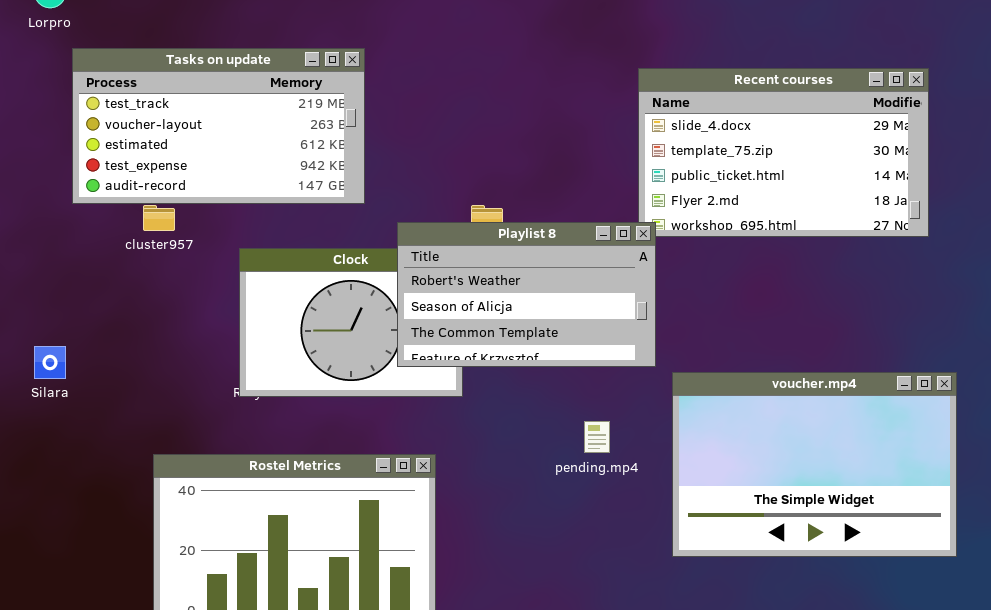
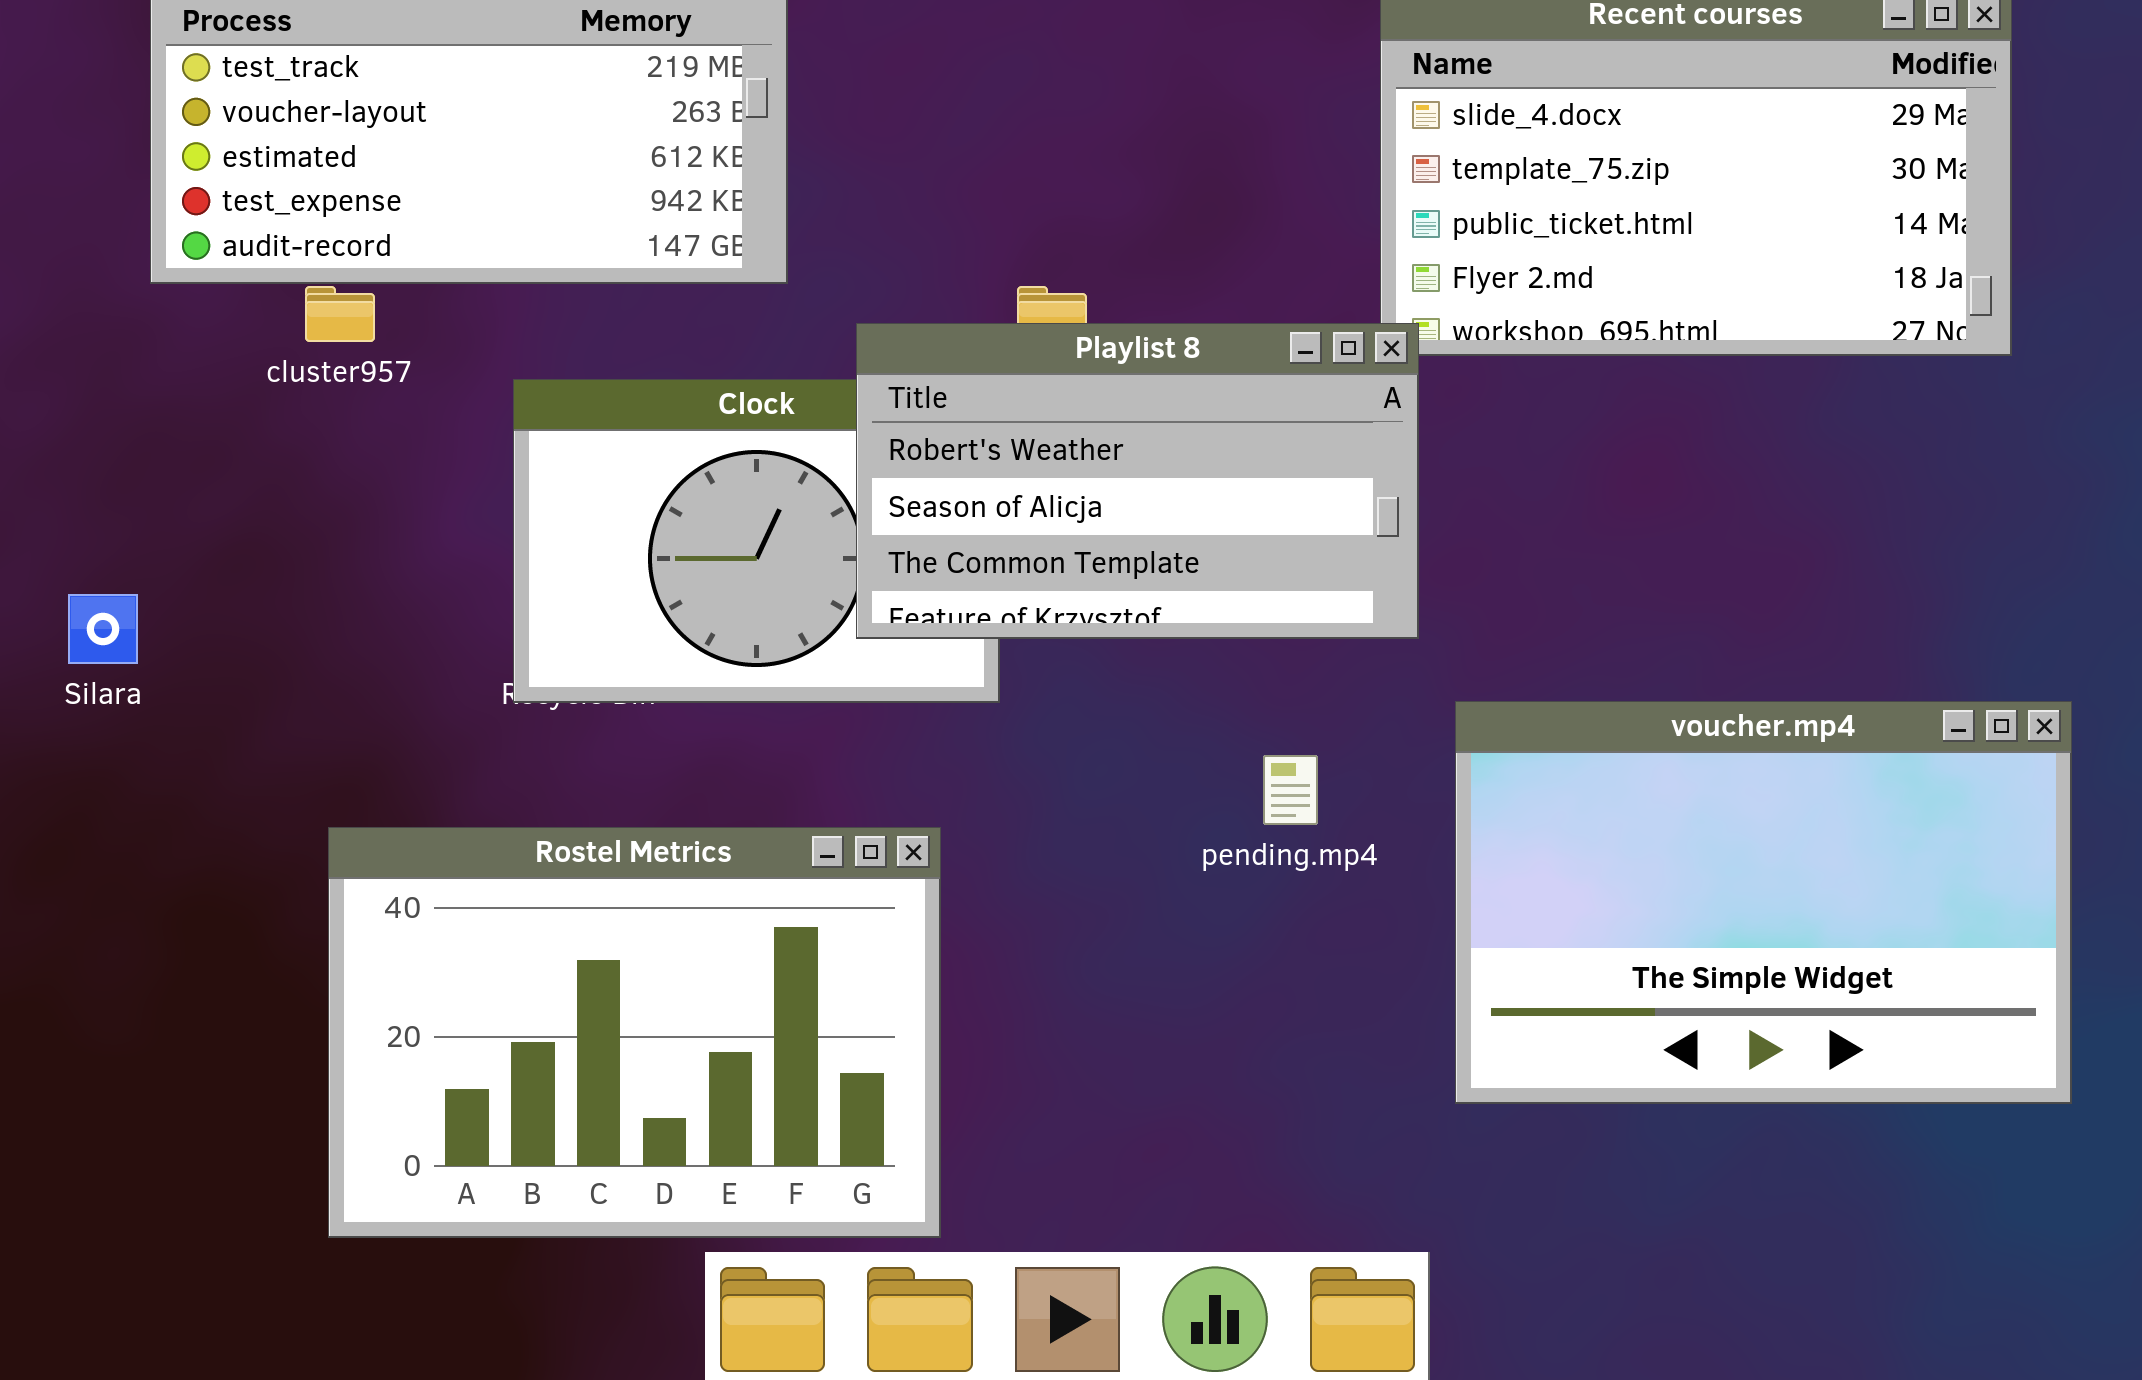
voucher.mp4: [672,372,957,557] -> [1455,701,2072,1104], moved

